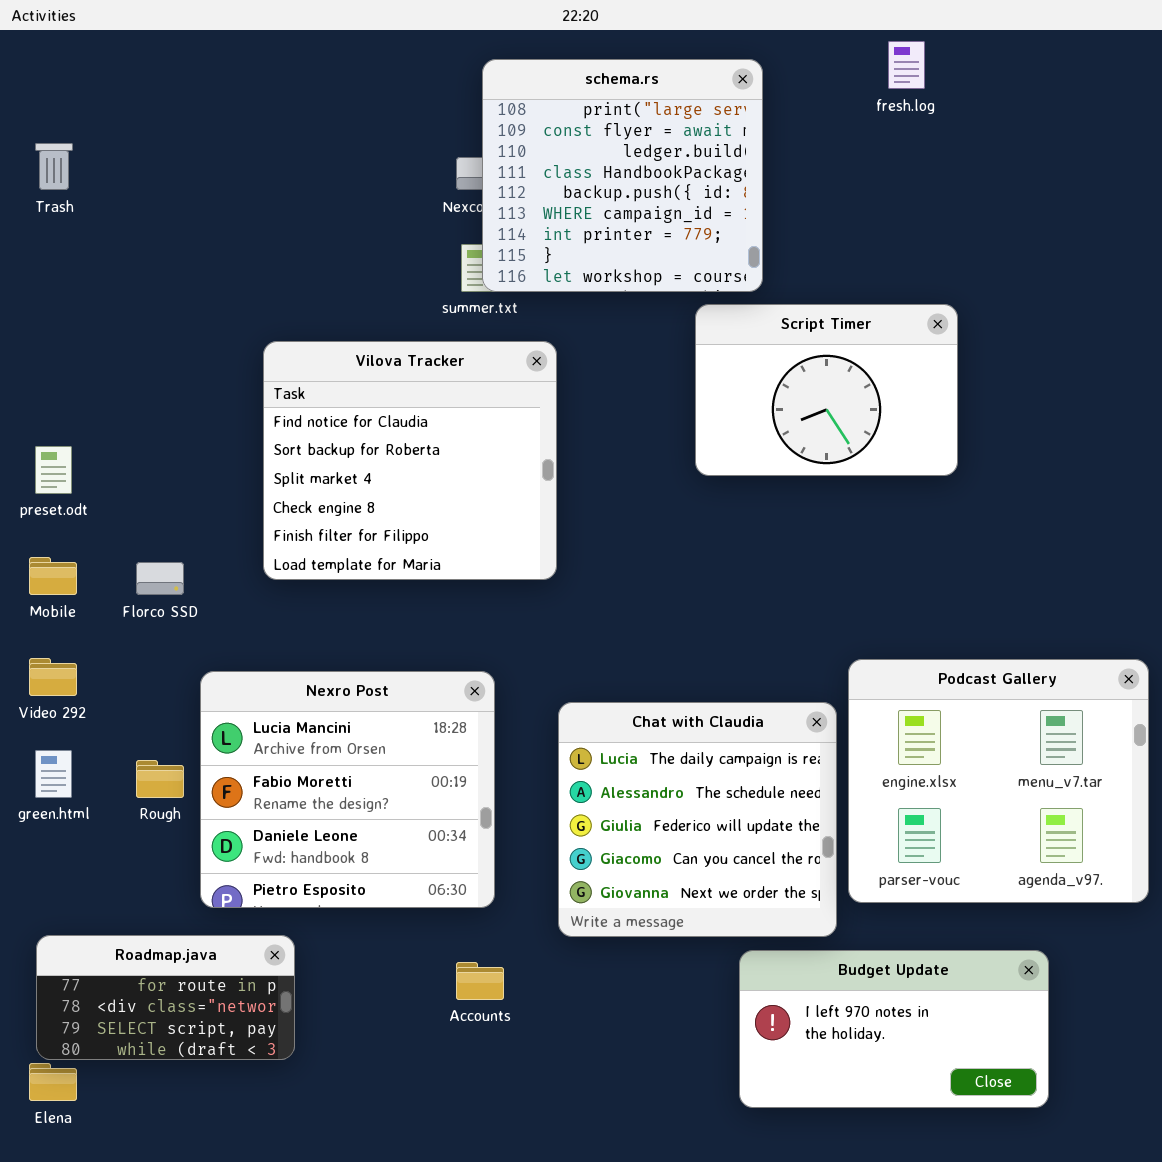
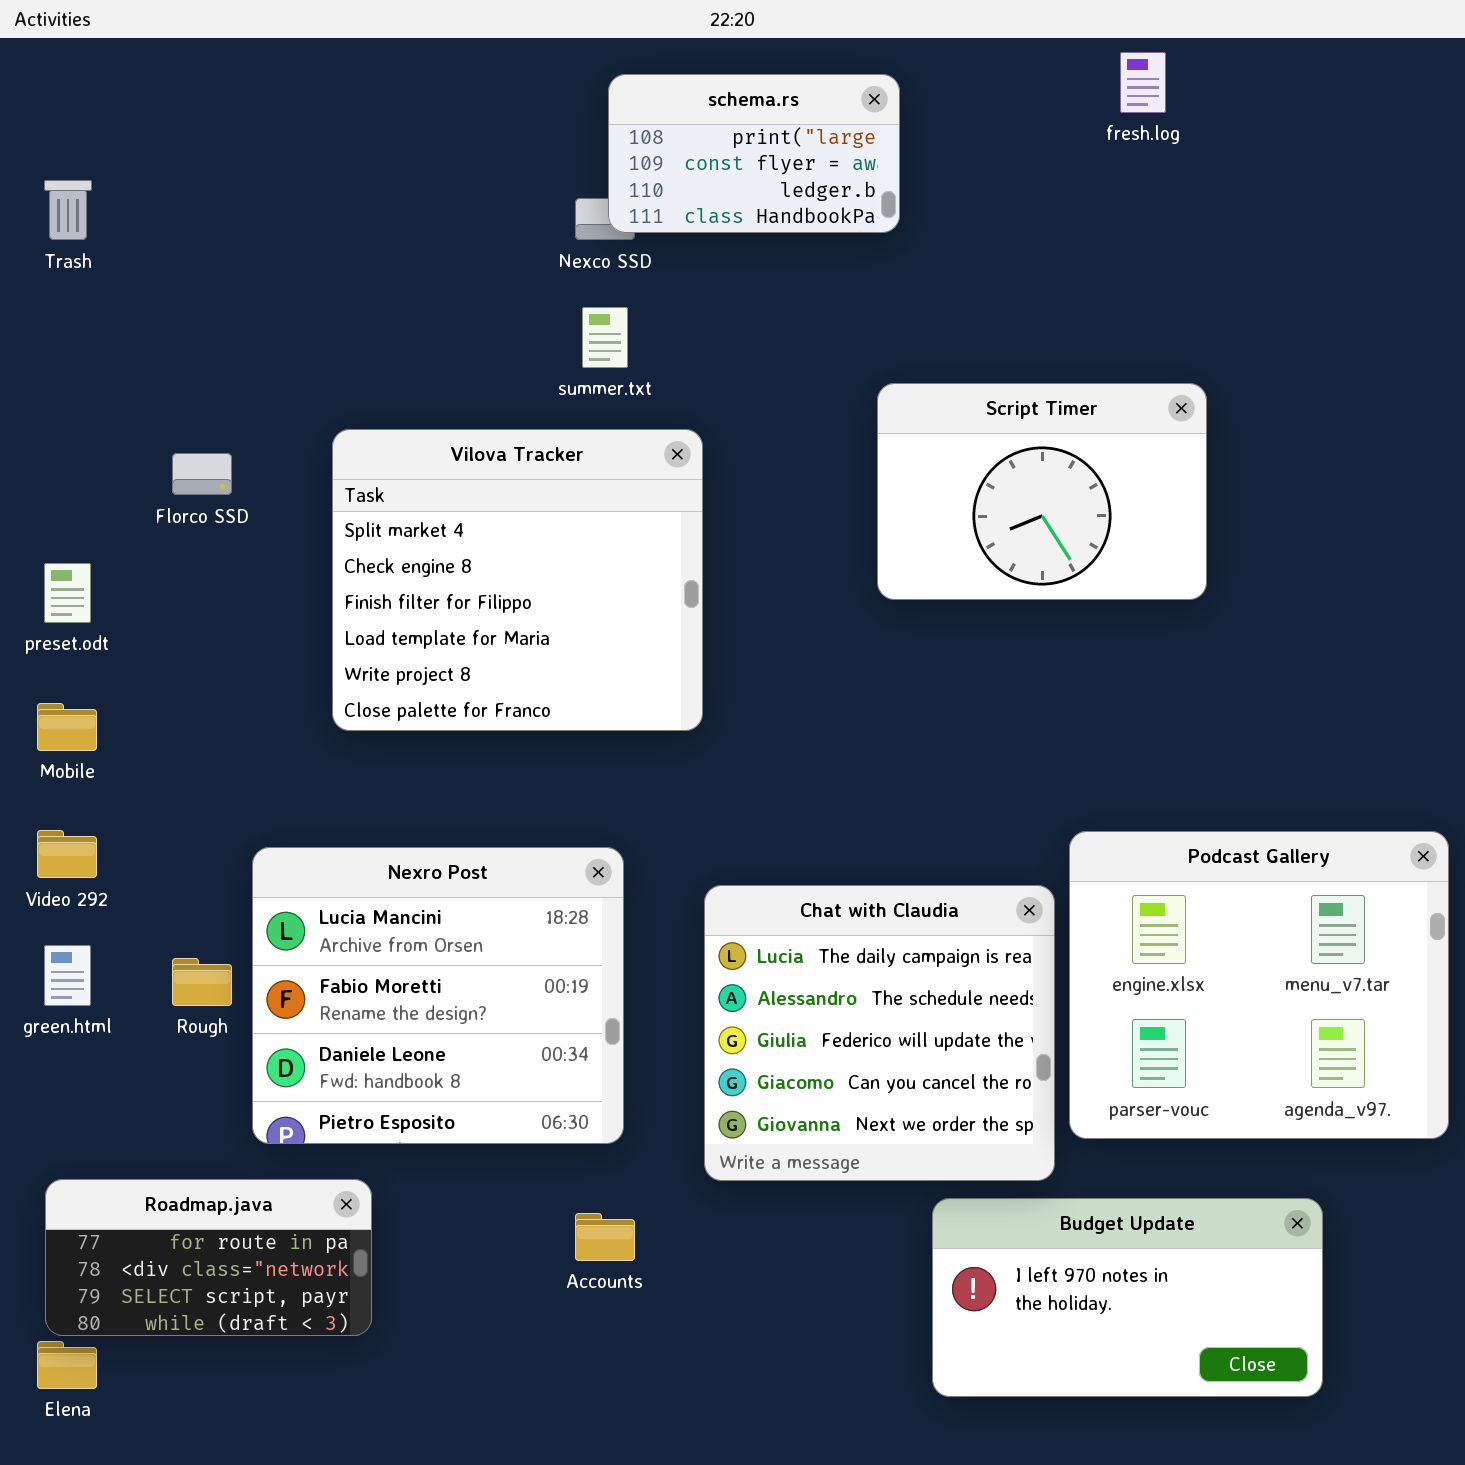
schema.rs: [482,59,763,292] -> [608,74,900,233], resized
Vilova Tracker: [263,341,557,580] -> [332,429,703,731], scrolled down 2 rows
Florco SSD: [136,562,184,595] -> [172,453,232,495], moved

